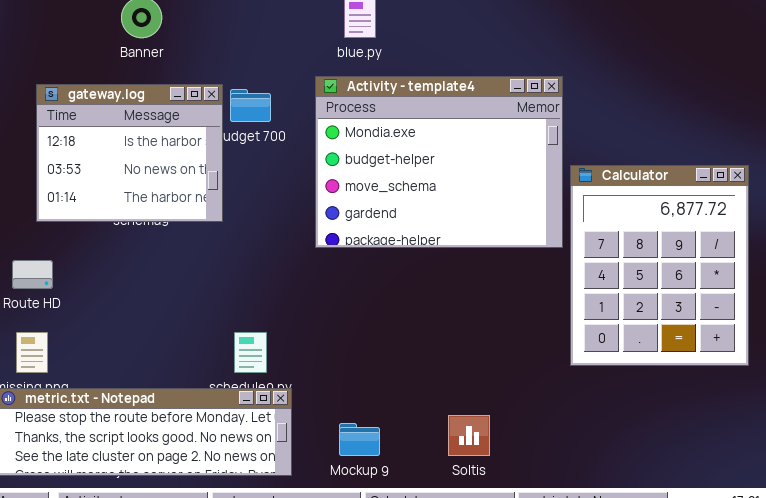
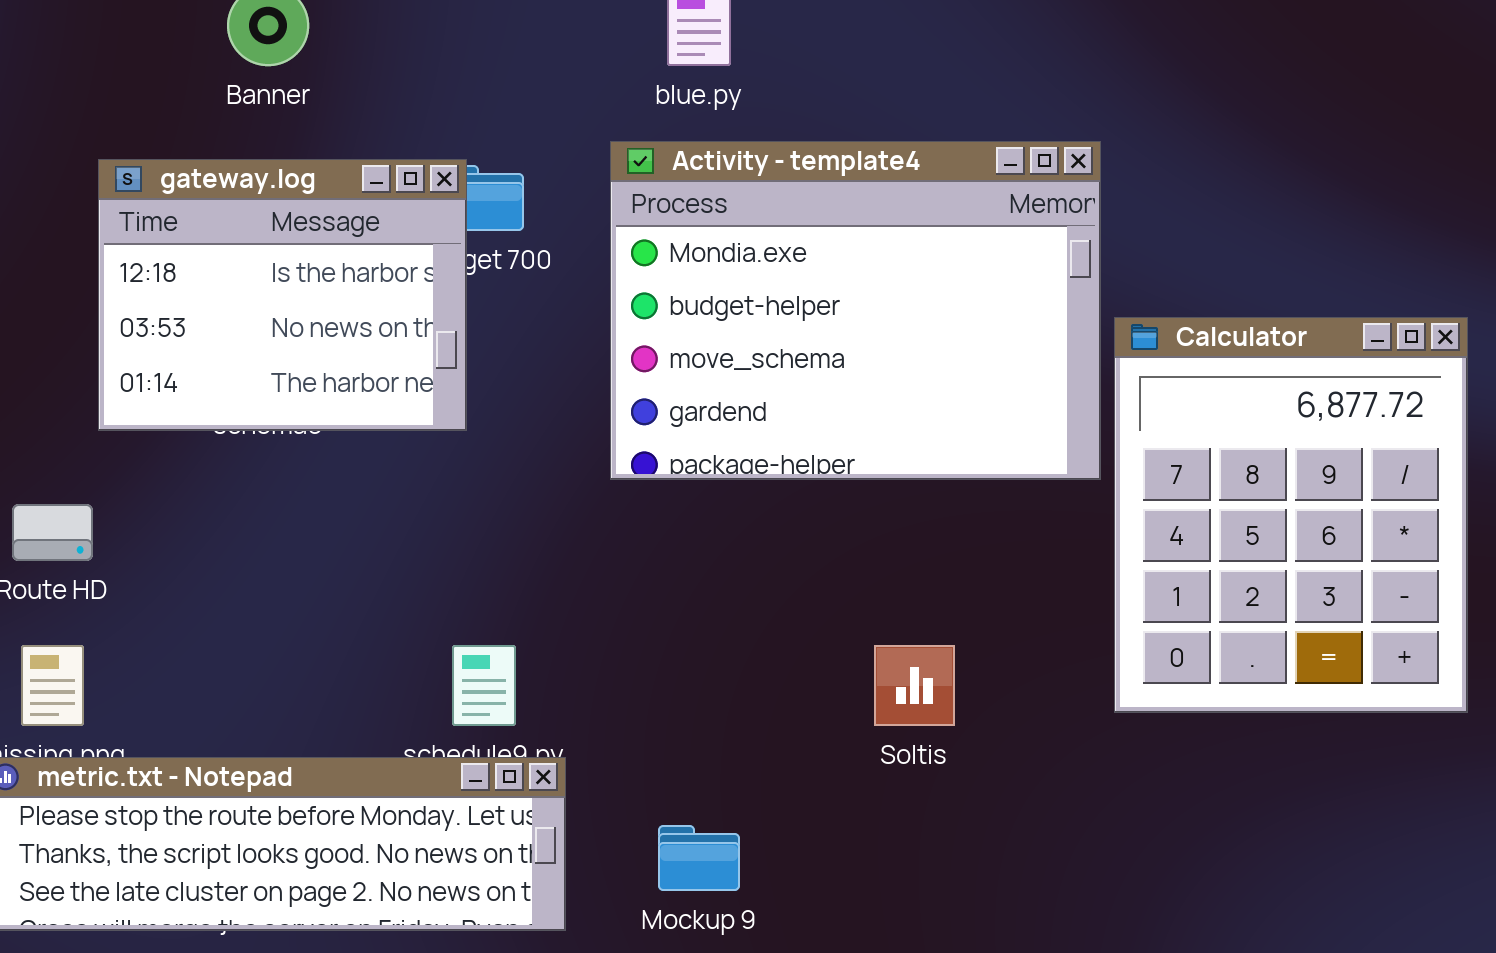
gateway.log: [36,84,223,222] -> [98,159,467,431], moved
Soltis: [448,415,490,456] -> [874,645,955,726], moved

